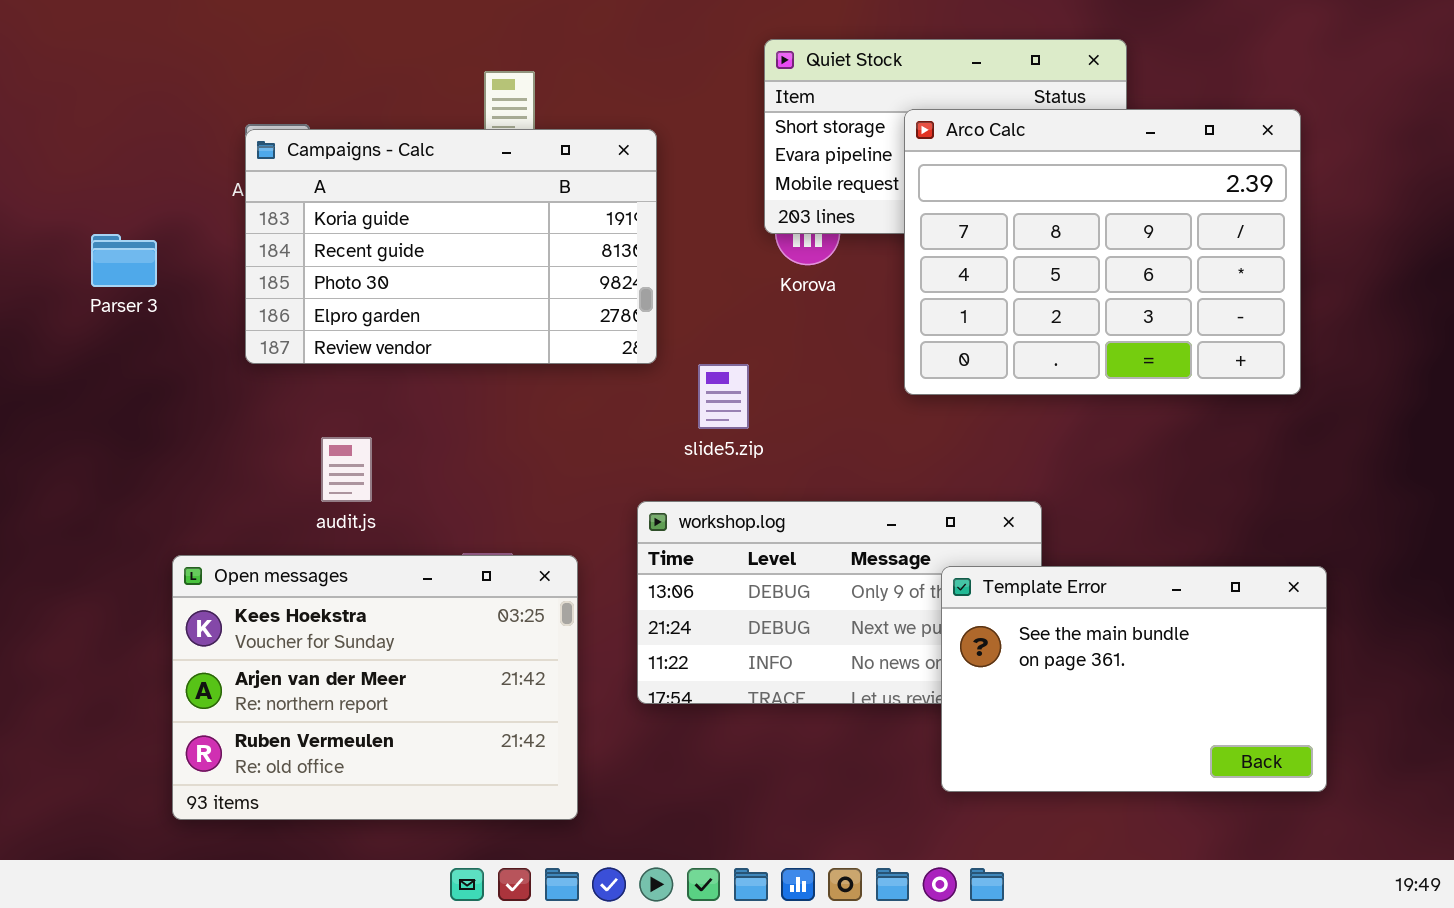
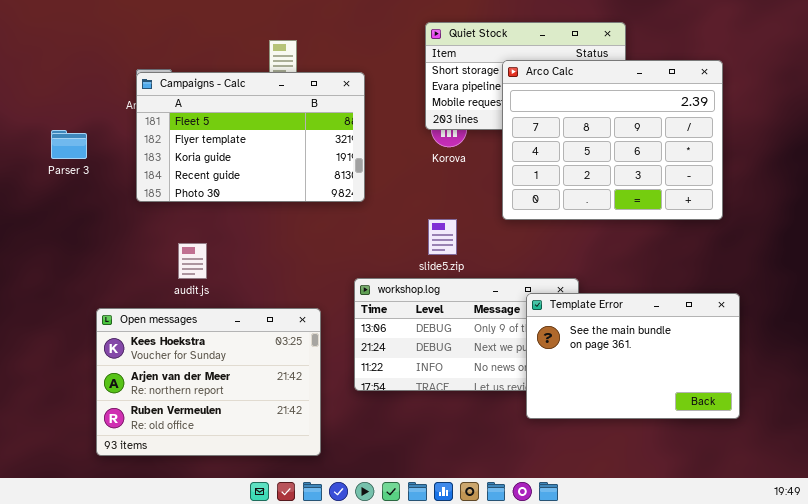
Campaigns - Calc: [245,129,657,364] -> [136,72,365,202], scrolled up 2 rows
slide5.zip: [698,364,749,429] -> [428,219,457,255], moved
Template Error: [941,566,1327,792] -> [526,293,740,419], moved

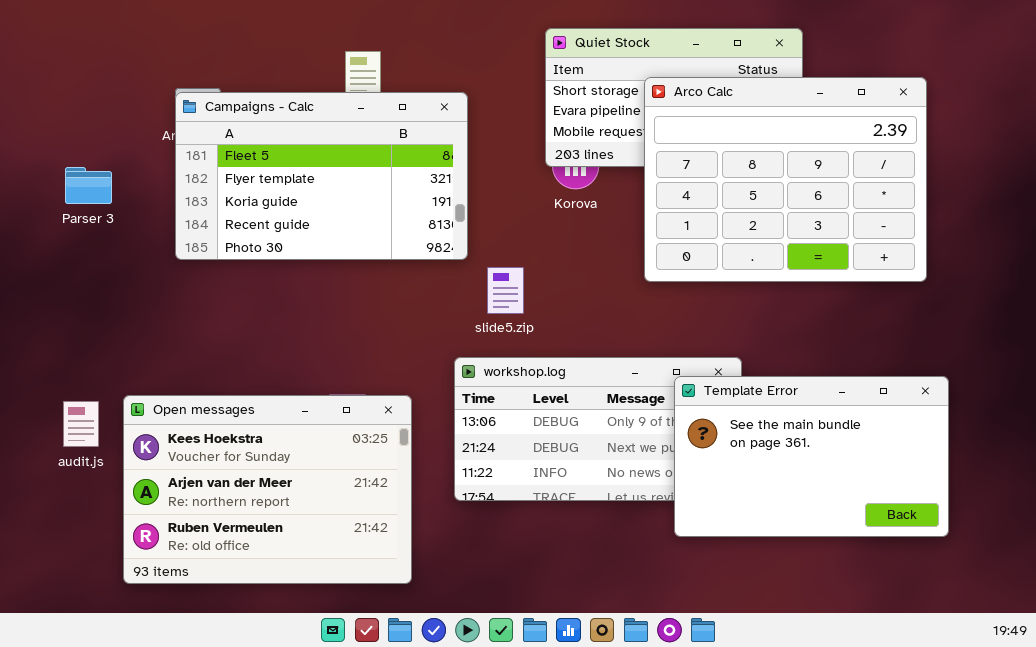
slide5.zip: [428,219,457,255] -> [487,267,524,314], moved
audit.js: [178,243,207,279] -> [63,401,99,447], moved

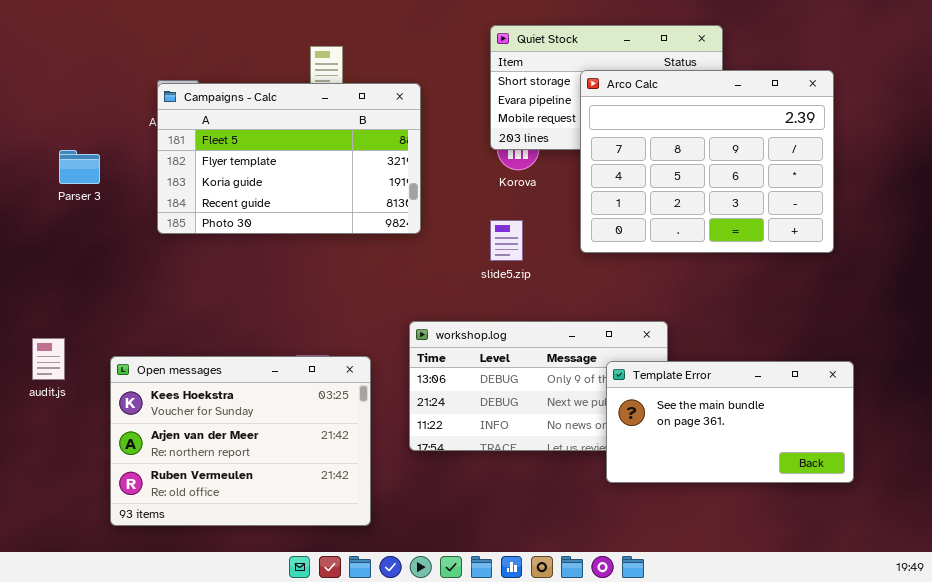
slide5.zip: [487,267,524,314] -> [490,220,523,261], moved
Template Error: [674,376,949,537] -> [606,361,854,483], resized
audit.js: [63,401,99,447] -> [32,338,65,380], moved

